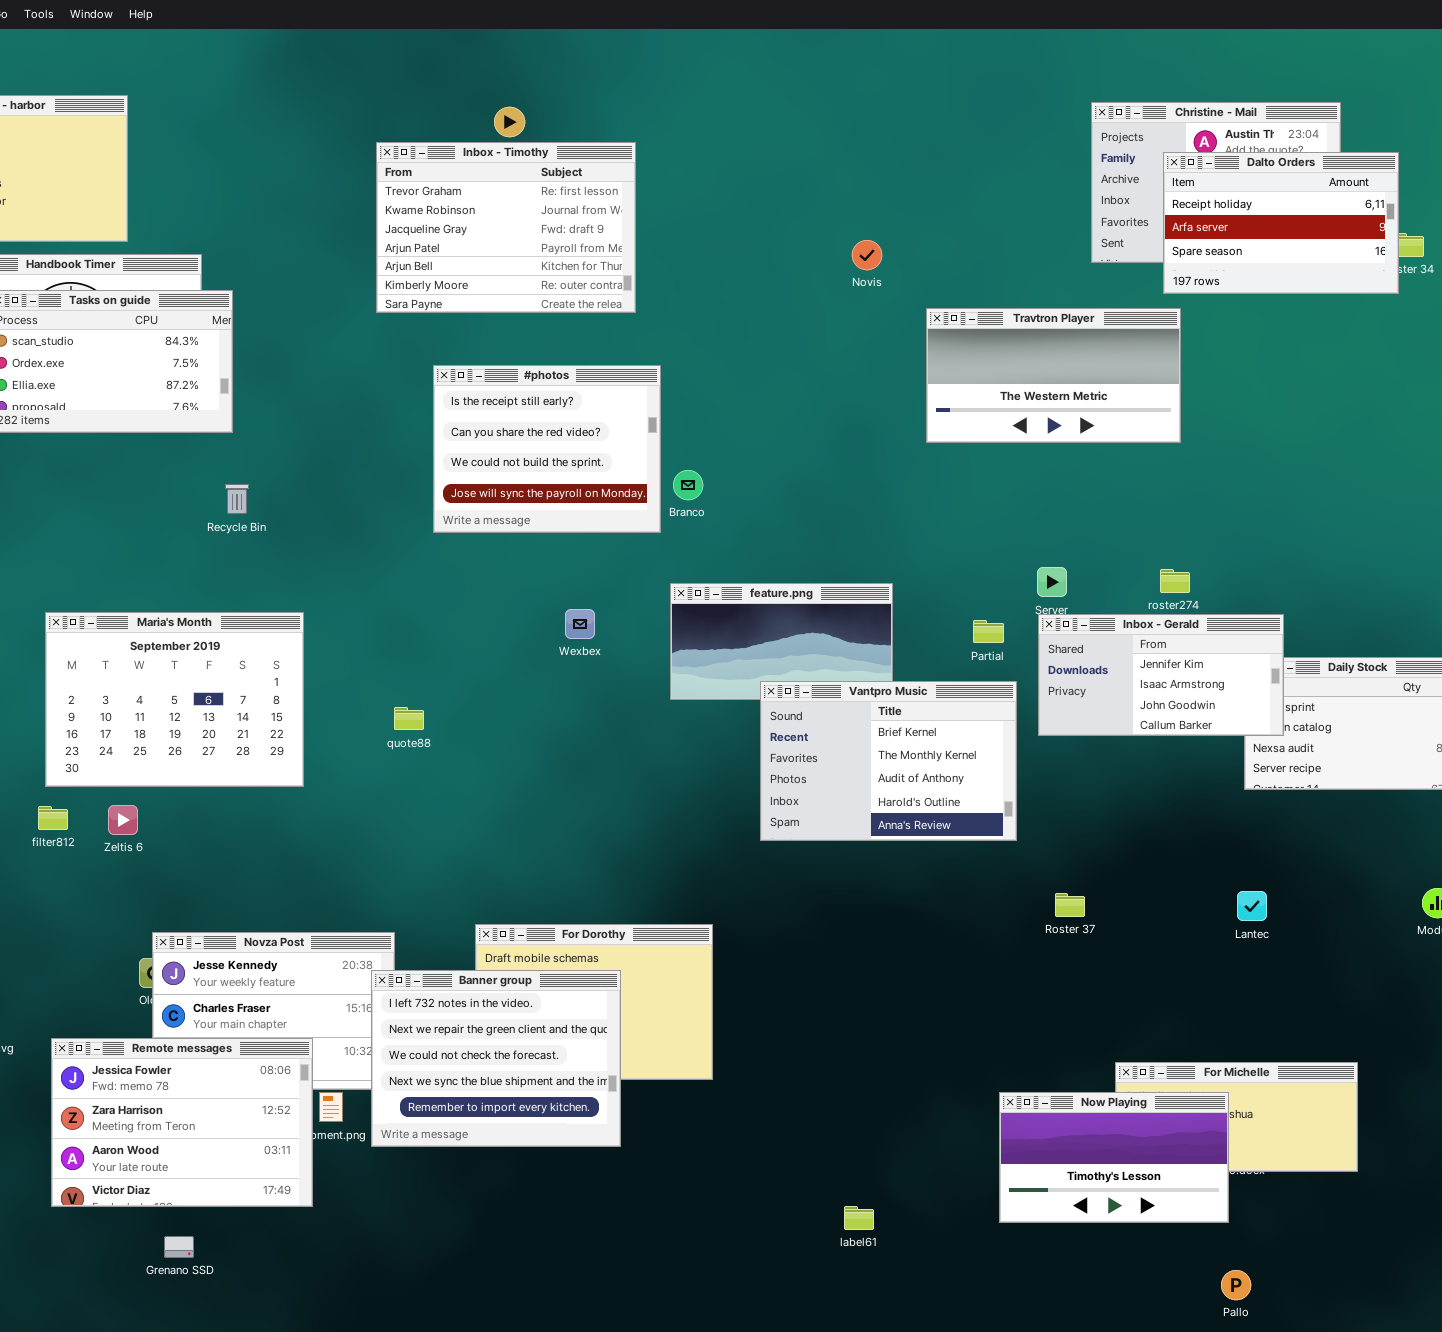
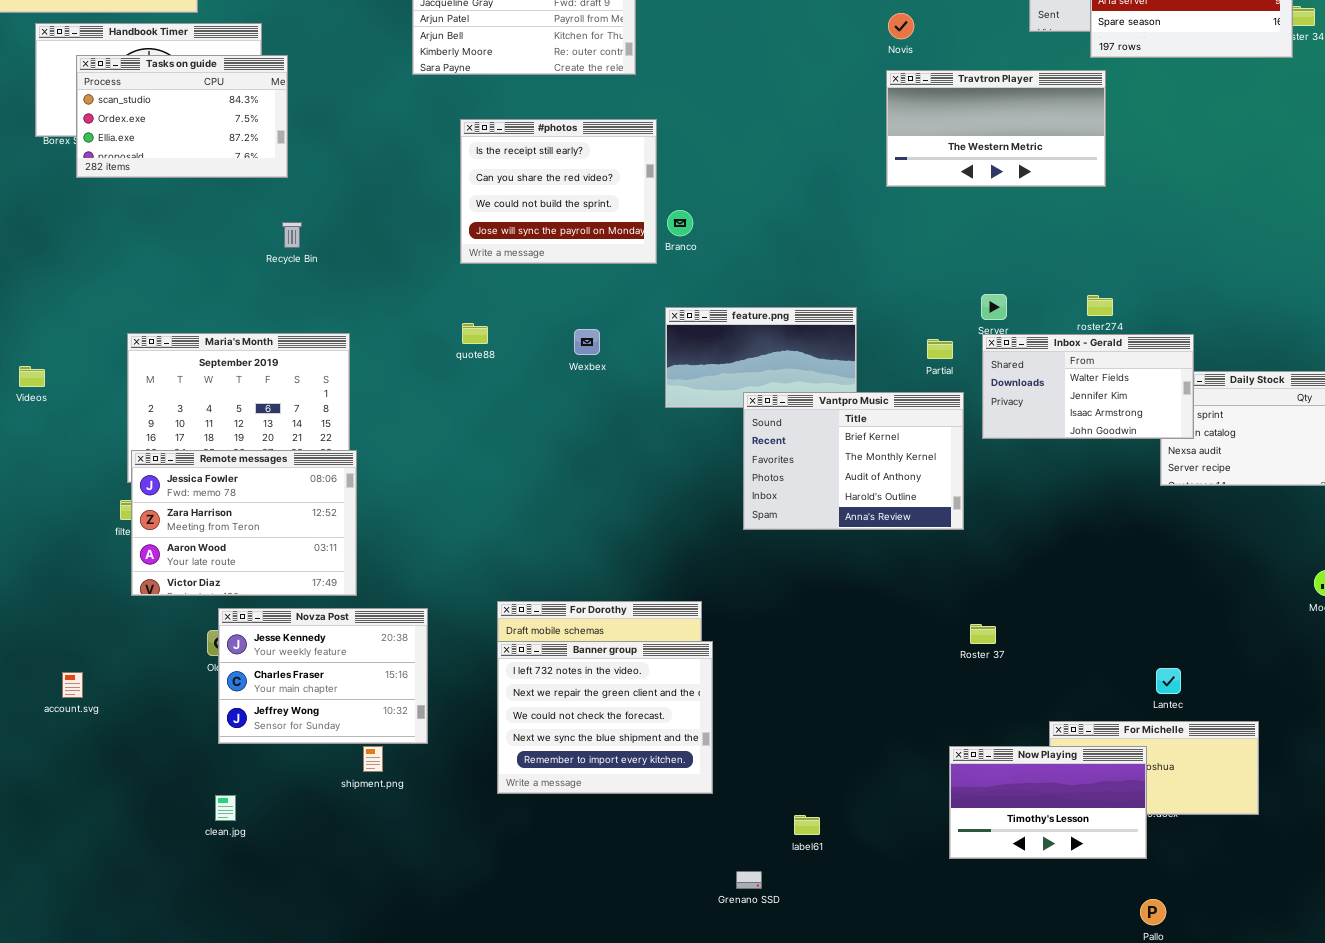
Novis: [852,240,882,270] -> [888,13,914,39], moved
Inbox - Gerald: [1038,614,1284,736] -> [982,334,1194,439], scrolled up 1 row
quote88: [394,707,424,730] -> [462,323,488,344], moved
Lantec: [1237,891,1267,921] -> [1156,668,1181,694], moved
Roster 37: [1055,893,1085,917] -> [970,624,996,644], moved
Banner group: [371,970,621,1147] -> [497,641,713,794], moved
Remote messages: [51,1038,313,1207] -> [131,450,357,596], moved
label61: [844,1206,874,1230] -> [794,815,820,835], moved
Grenano SSD: [164,1236,194,1258] -> [736,871,762,889], moved

